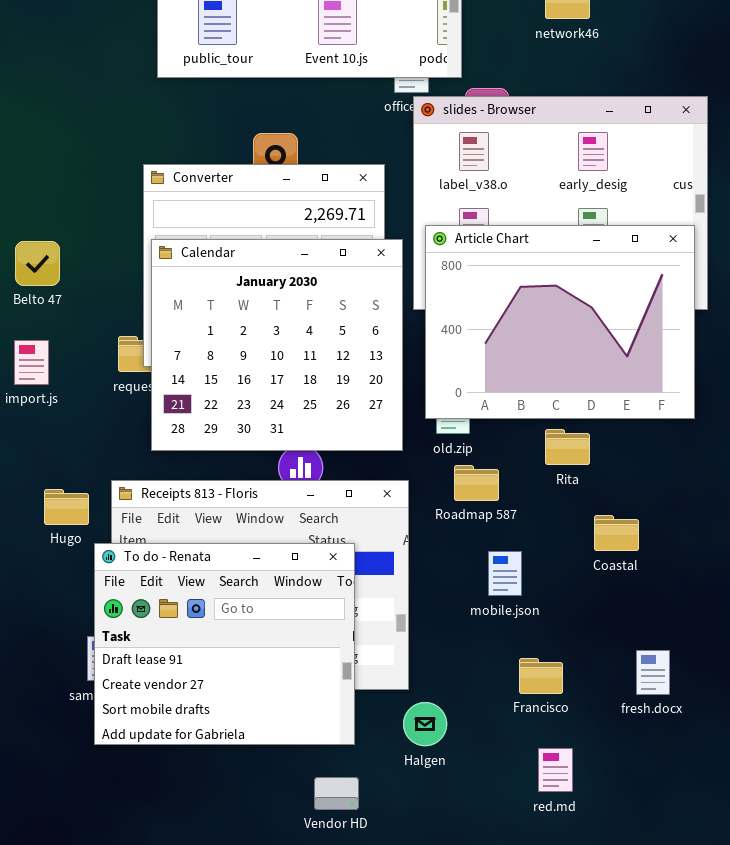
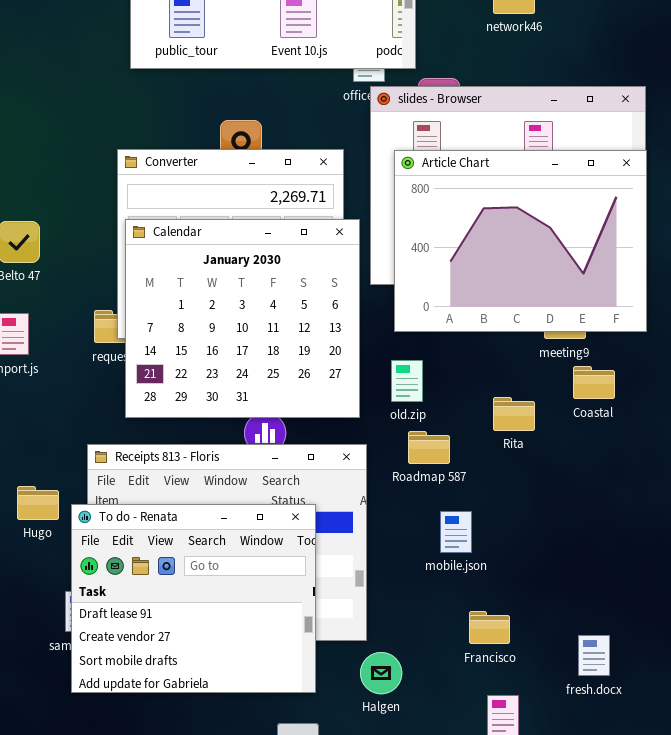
Article Chart: [425,225,695,419] -> [394,150,647,332], moved
Hugo: [44,489,89,525] -> [17,486,59,520], moved
Coastal: [594,515,639,551] -> [573,366,615,399], moved
fresh.docx: [636,650,670,695] -> [578,635,610,676], moved

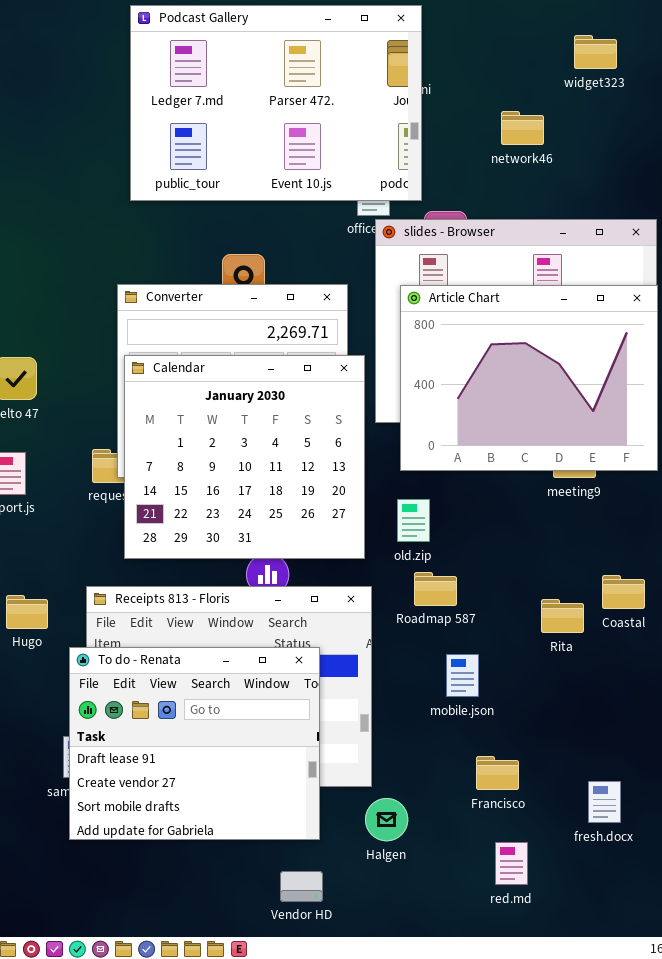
Coastal: [573,366,615,399] -> [602,575,645,609], moved
Rita: [493,397,535,431] -> [541,599,584,633], moved
Hugo: [17,486,59,520] -> [6,595,48,629], moved

